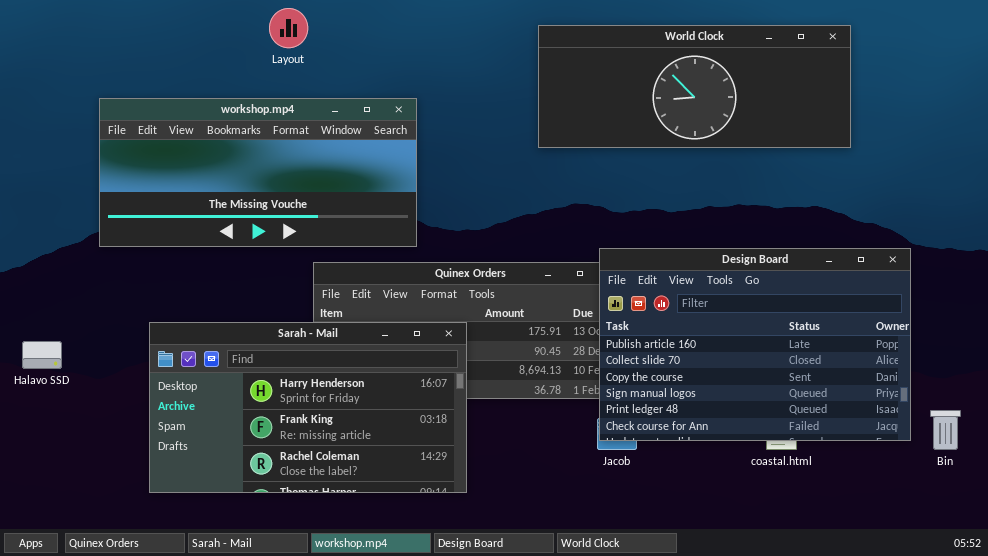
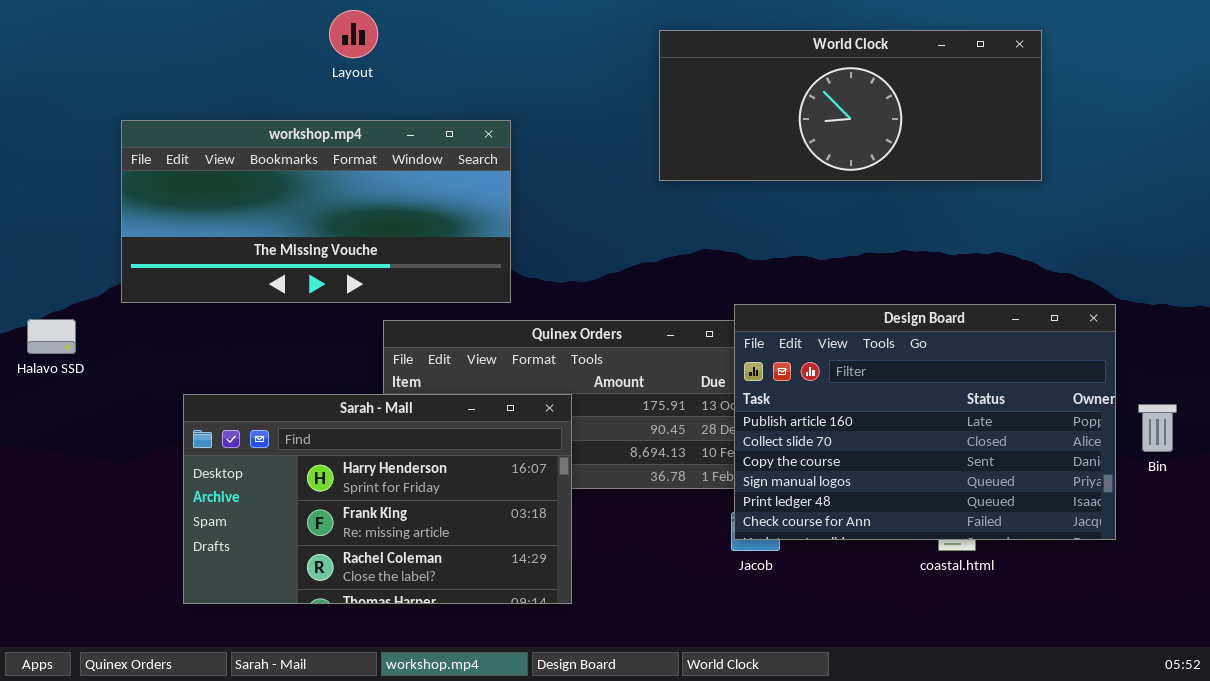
Halavo SSD: [22,341,62,369] -> [27,319,76,354], moved
Bin: [930,410,961,450] -> [1138,404,1177,452], moved

